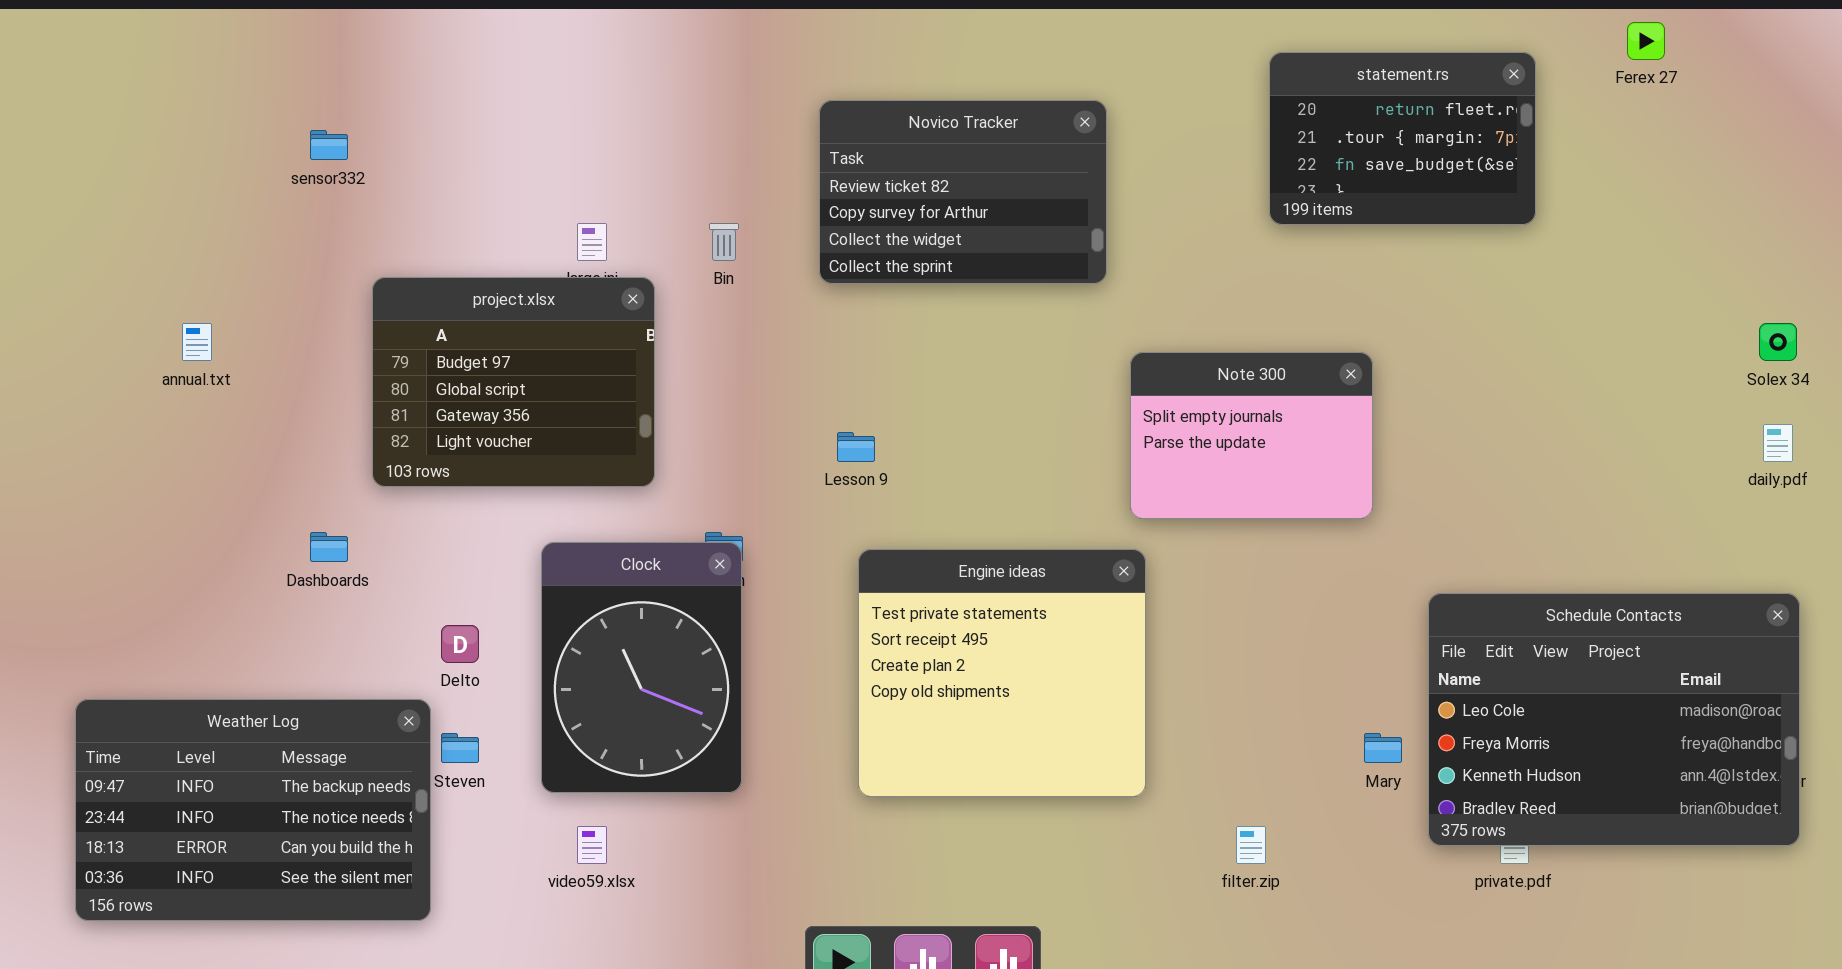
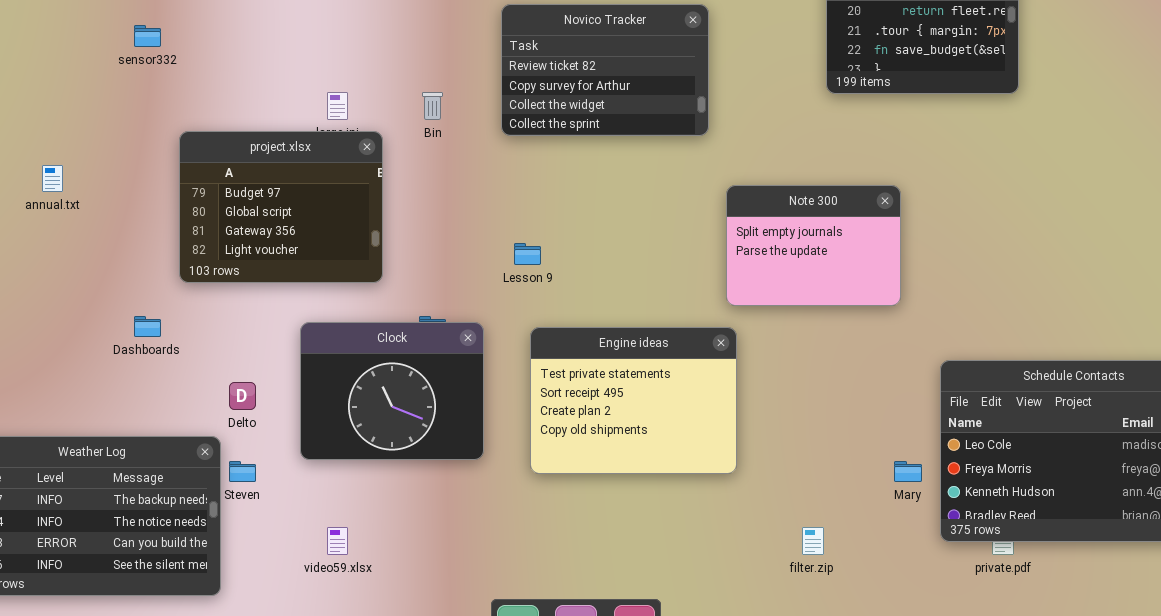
Clock: [541,542,742,793] -> [300,322,484,460], resized
Engine ideas: [858,549,1146,797] -> [530,327,737,474], resized

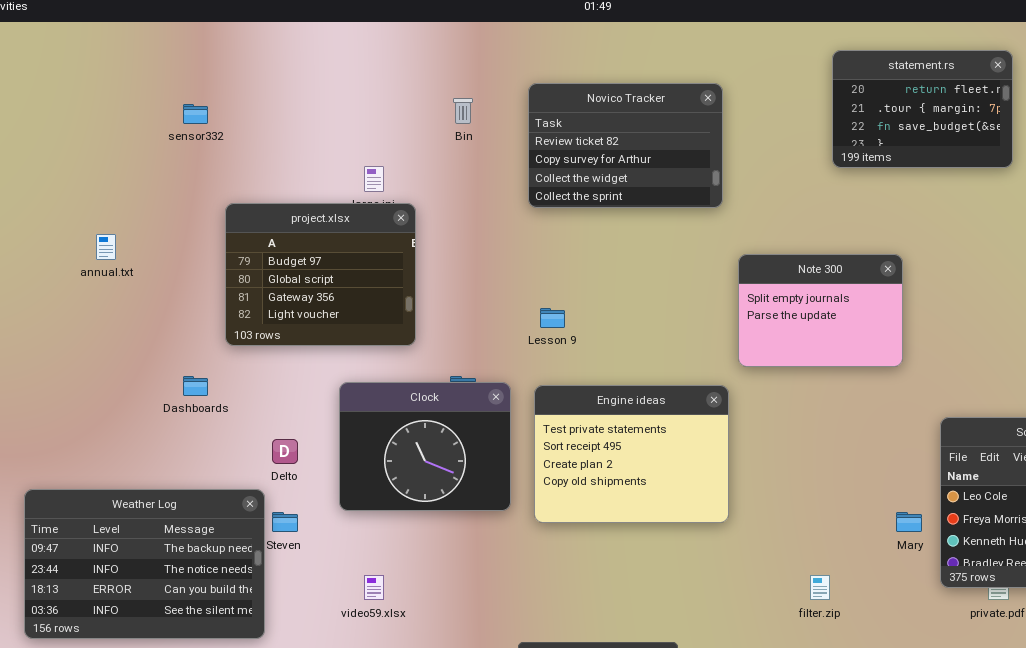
Bin: [422,92,443,120] -> [453,98,473,124], moved
Engine ideas: [530,327,737,474] -> [534,385,729,523], moved

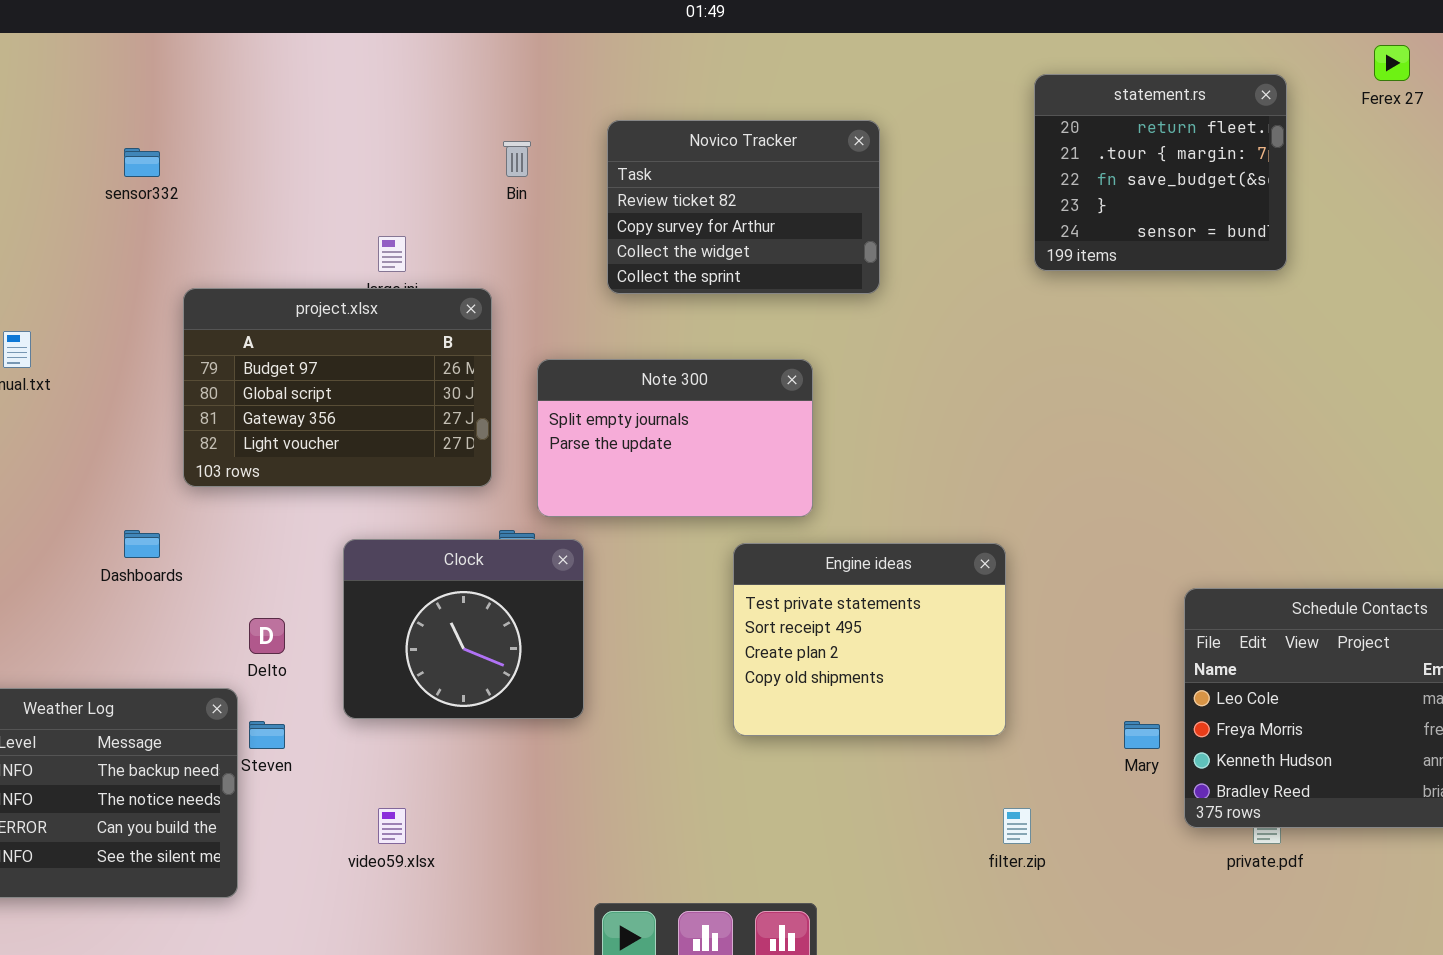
statement.rs: [832,50,1013,168] -> [1034,74,1287,271], resized
project.xlsx: [225,203,416,346] -> [183,288,492,487], resized
Note 300: [738,254,903,367] -> [537,359,813,517], moved, resized
Engine ideas: [534,385,729,523] -> [733,543,1006,736], moved

